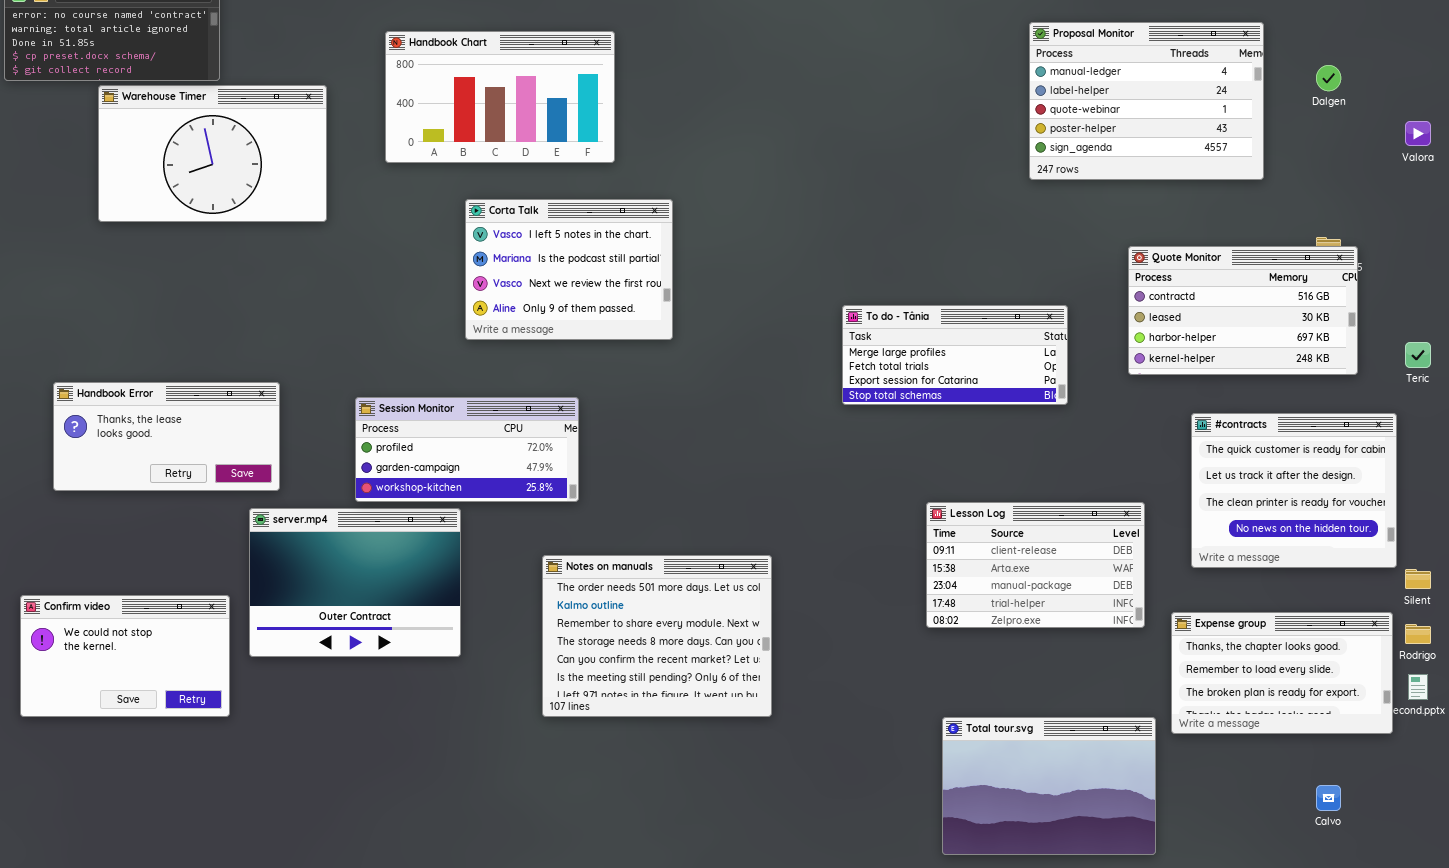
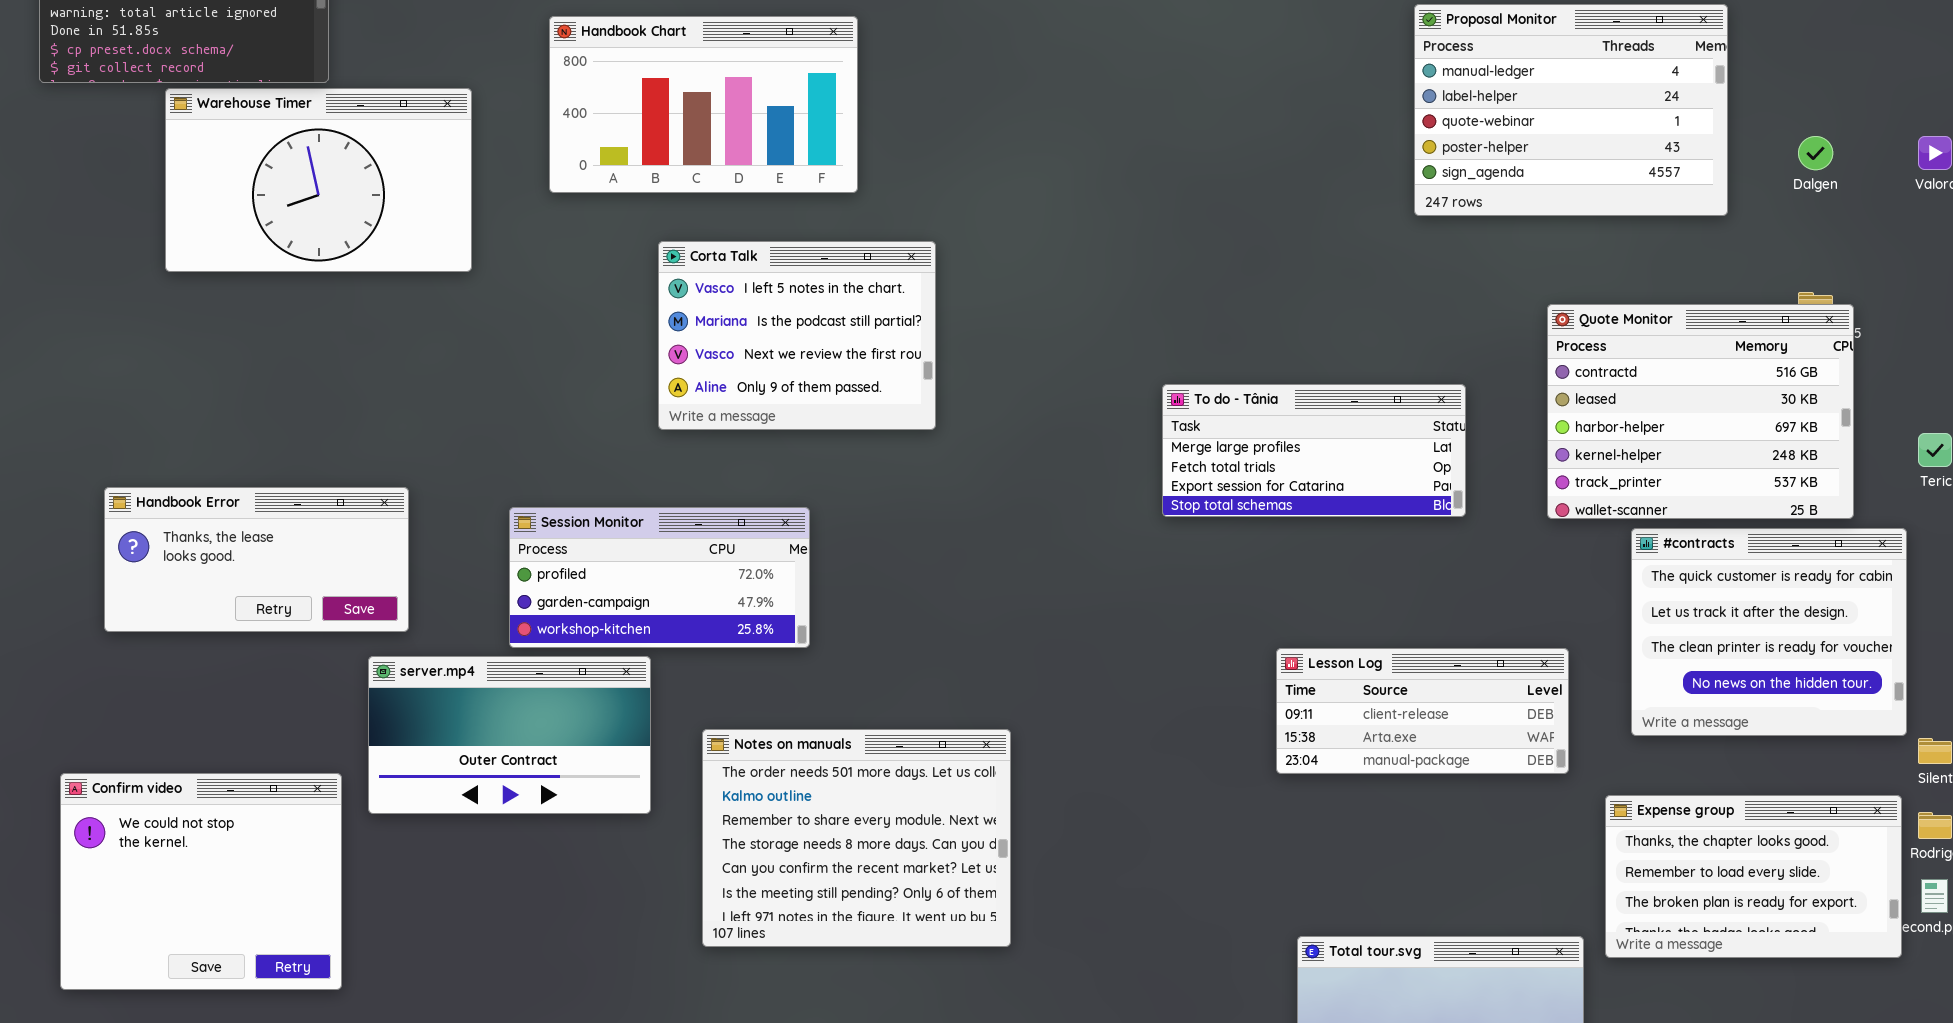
Dalgen: [1316,65,1341,91] -> [1798,136,1833,170], moved
Quote Monitor: [1128,246,1358,375] -> [1547,304,1854,519], resized
Lesson Log: [926,502,1145,628] -> [1276,648,1569,774], resized
server.mp4: [249,508,461,657] -> [368,656,651,814], resized
Notes on manuals: [542,555,772,717] -> [702,729,1011,947], moved
Confirm video: [20,595,230,717] -> [60,773,342,990], resized

